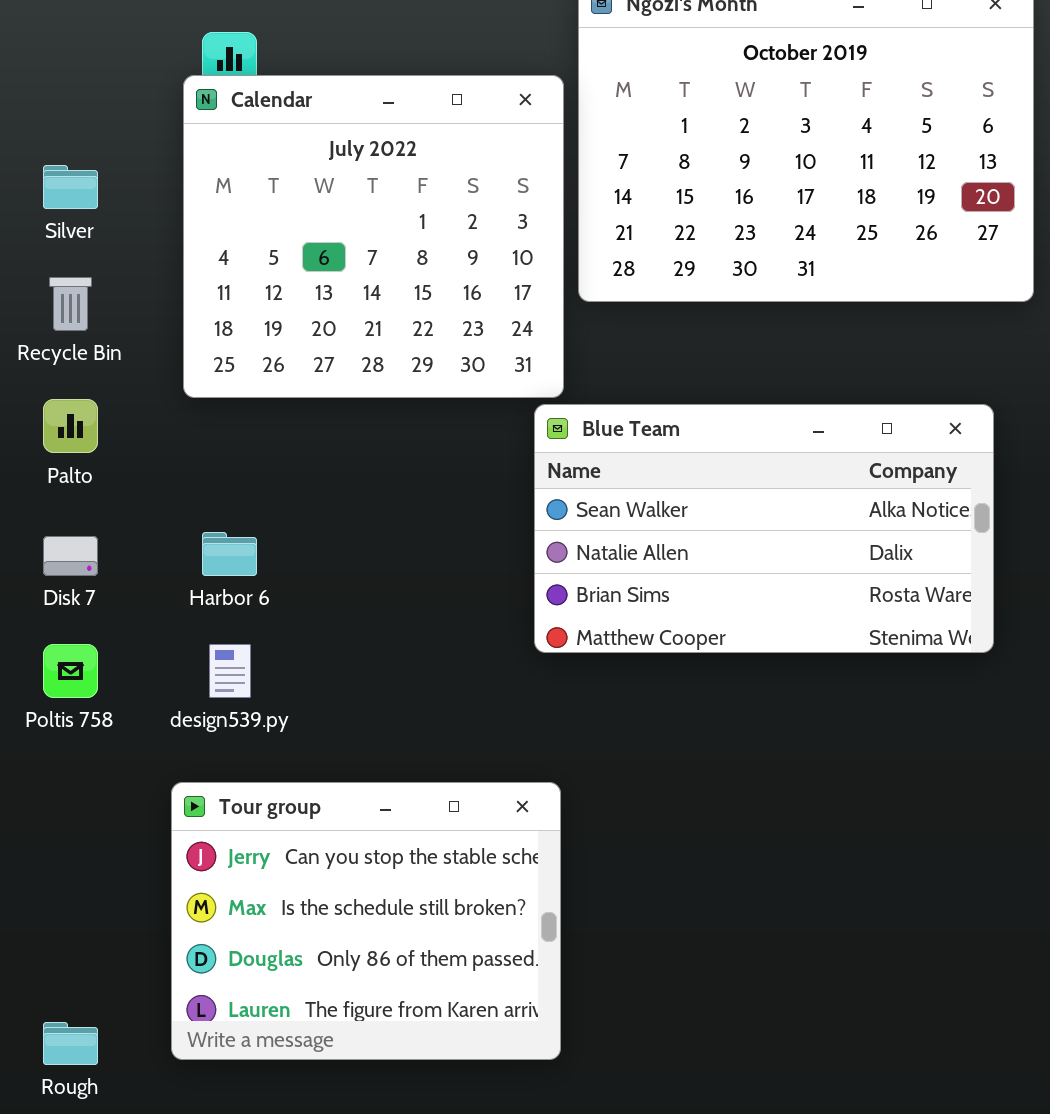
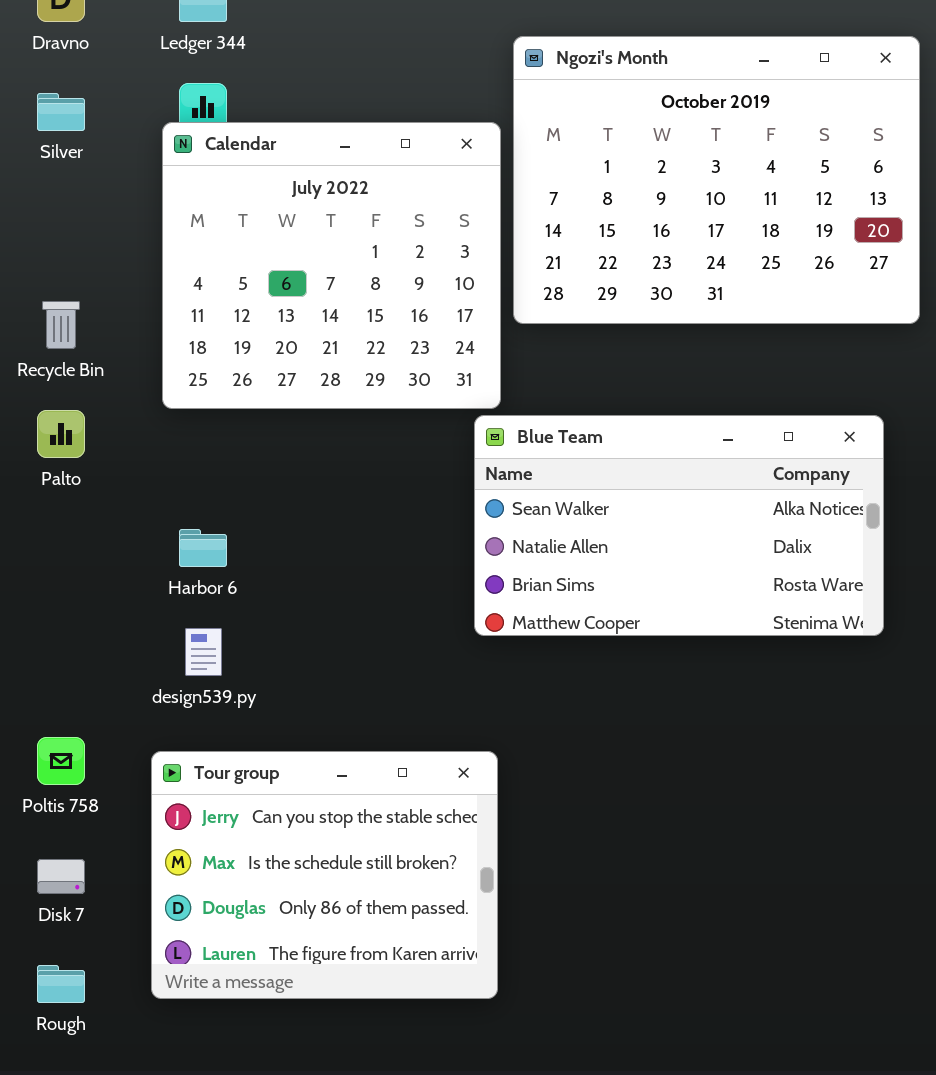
Silver: [43,165,98,209] -> [37,93,85,131], moved
Disk 7: [43,536,98,576] -> [37,859,85,894], moved
Poltis 758: [43,644,98,698] -> [37,737,85,785], moved

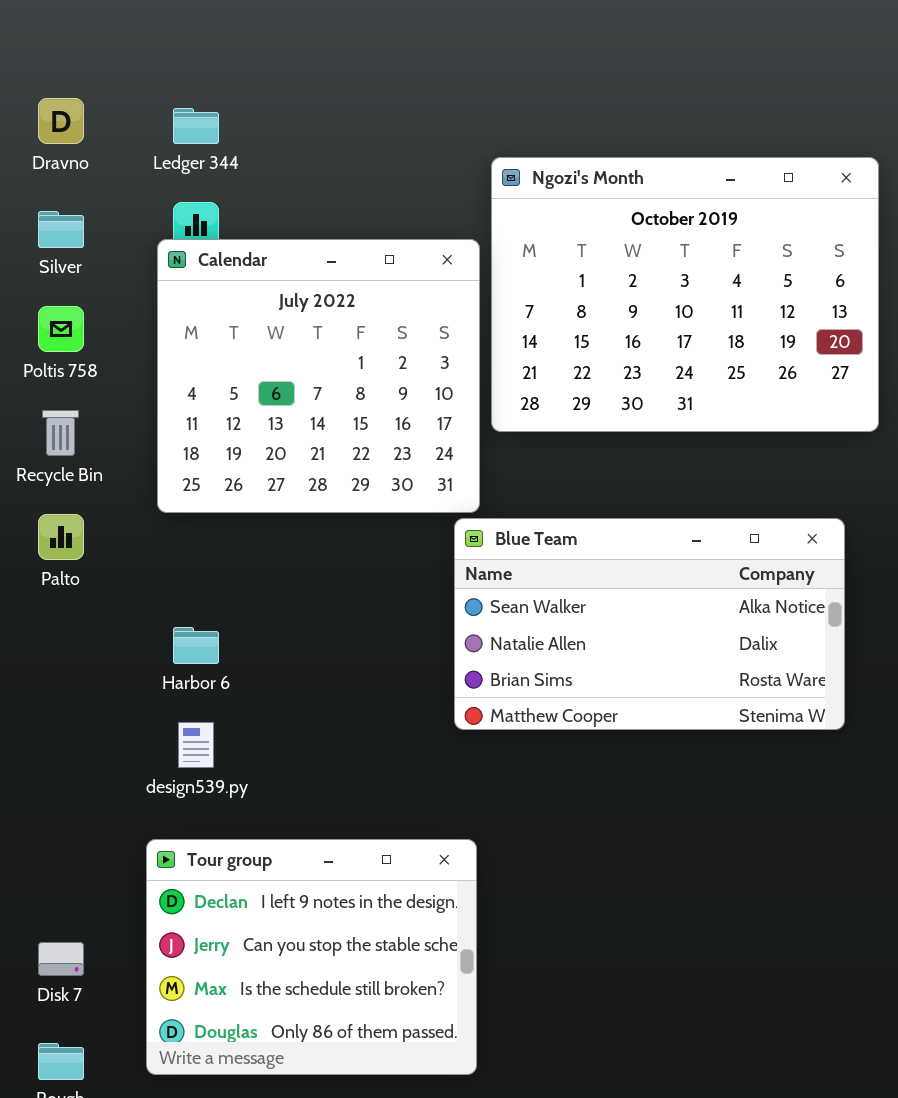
Poltis 758: [37,737,85,785] -> [38,306,84,352], moved
Tour group: [151,751,498,999] -> [146,839,477,1075], scrolled up 1 row

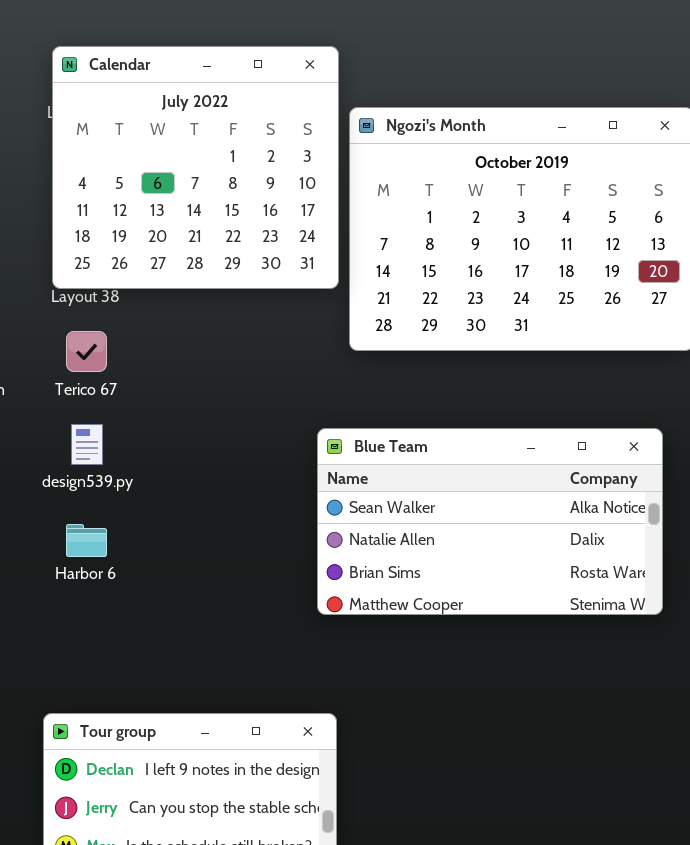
Calendar: [157,239,480,513] -> [52,46,339,289], moved
design539.py: [178,722,214,768] -> [71,424,103,465], moved

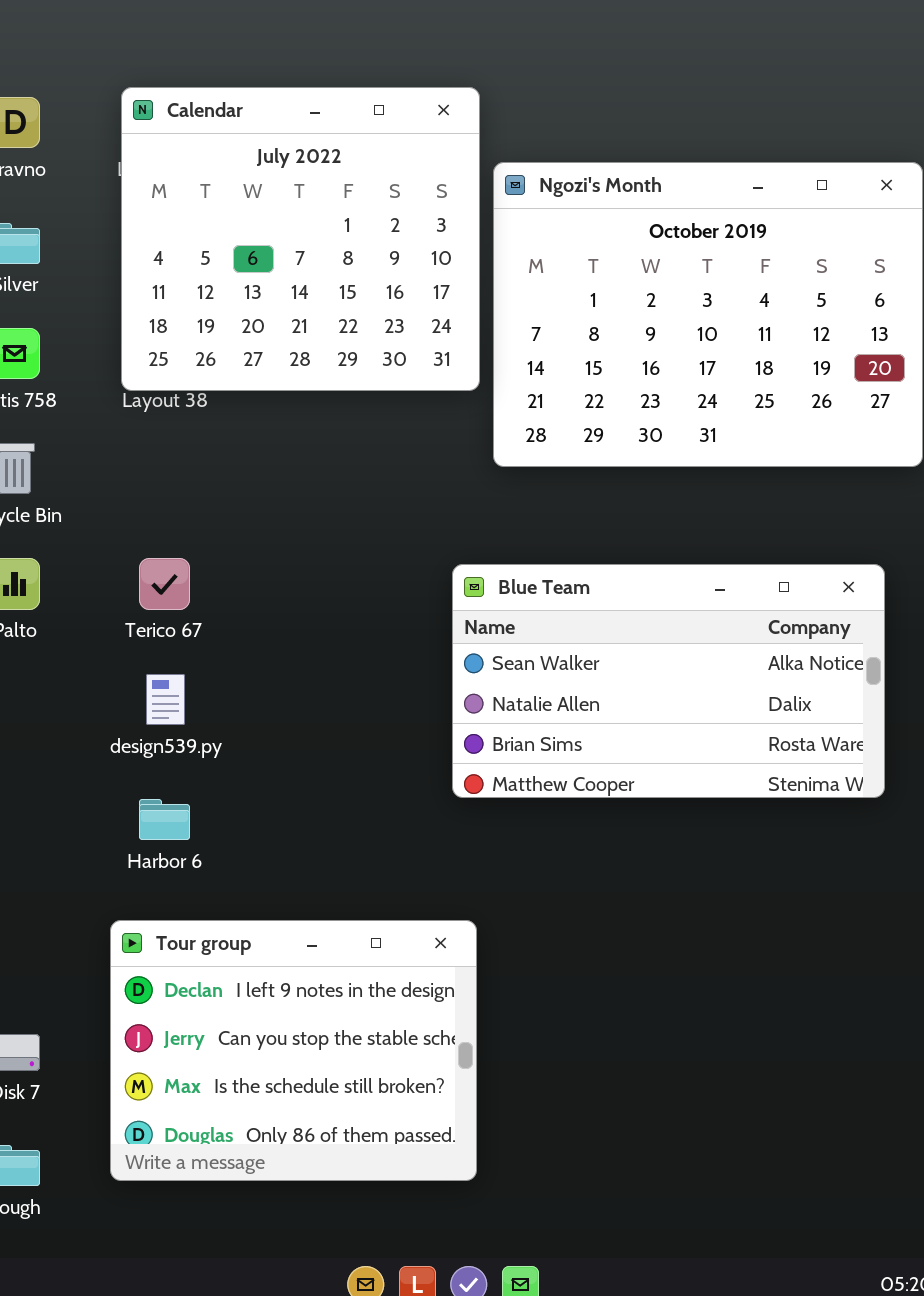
Terico 67: [66,331,107,372] -> [139,558,190,610], moved
design539.py: [71,424,103,465] -> [146,674,185,725], moved
Harbor 6: [66,524,107,557] -> [139,799,190,840], moved

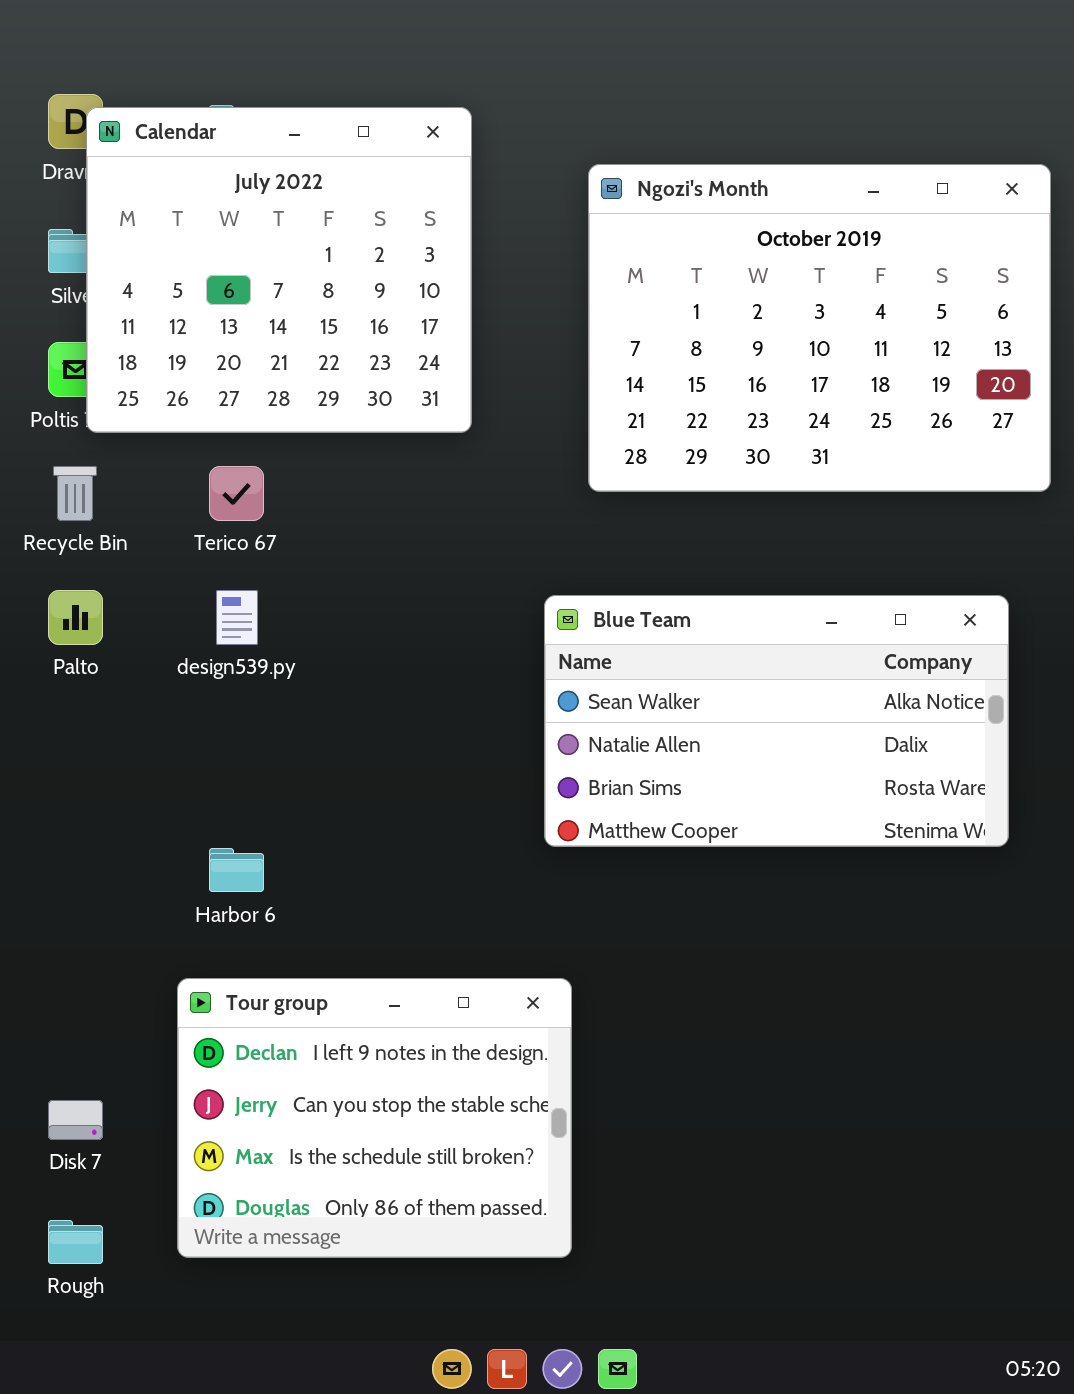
Calendar: [121,87,480,391] -> [86,107,472,433], moved
Terico 67: [139,558,190,610] -> [209,466,264,521], moved
design539.py: [146,674,185,725] -> [216,590,258,645], moved

